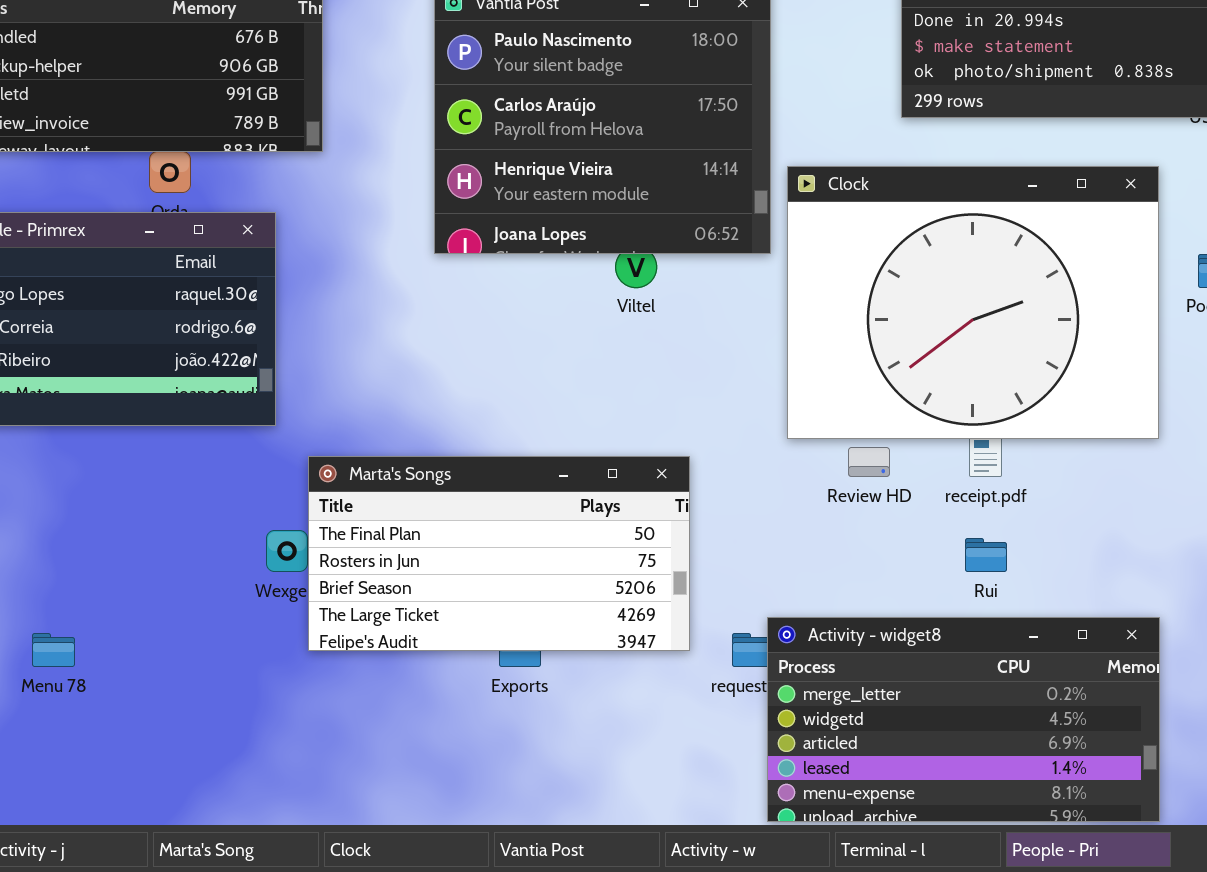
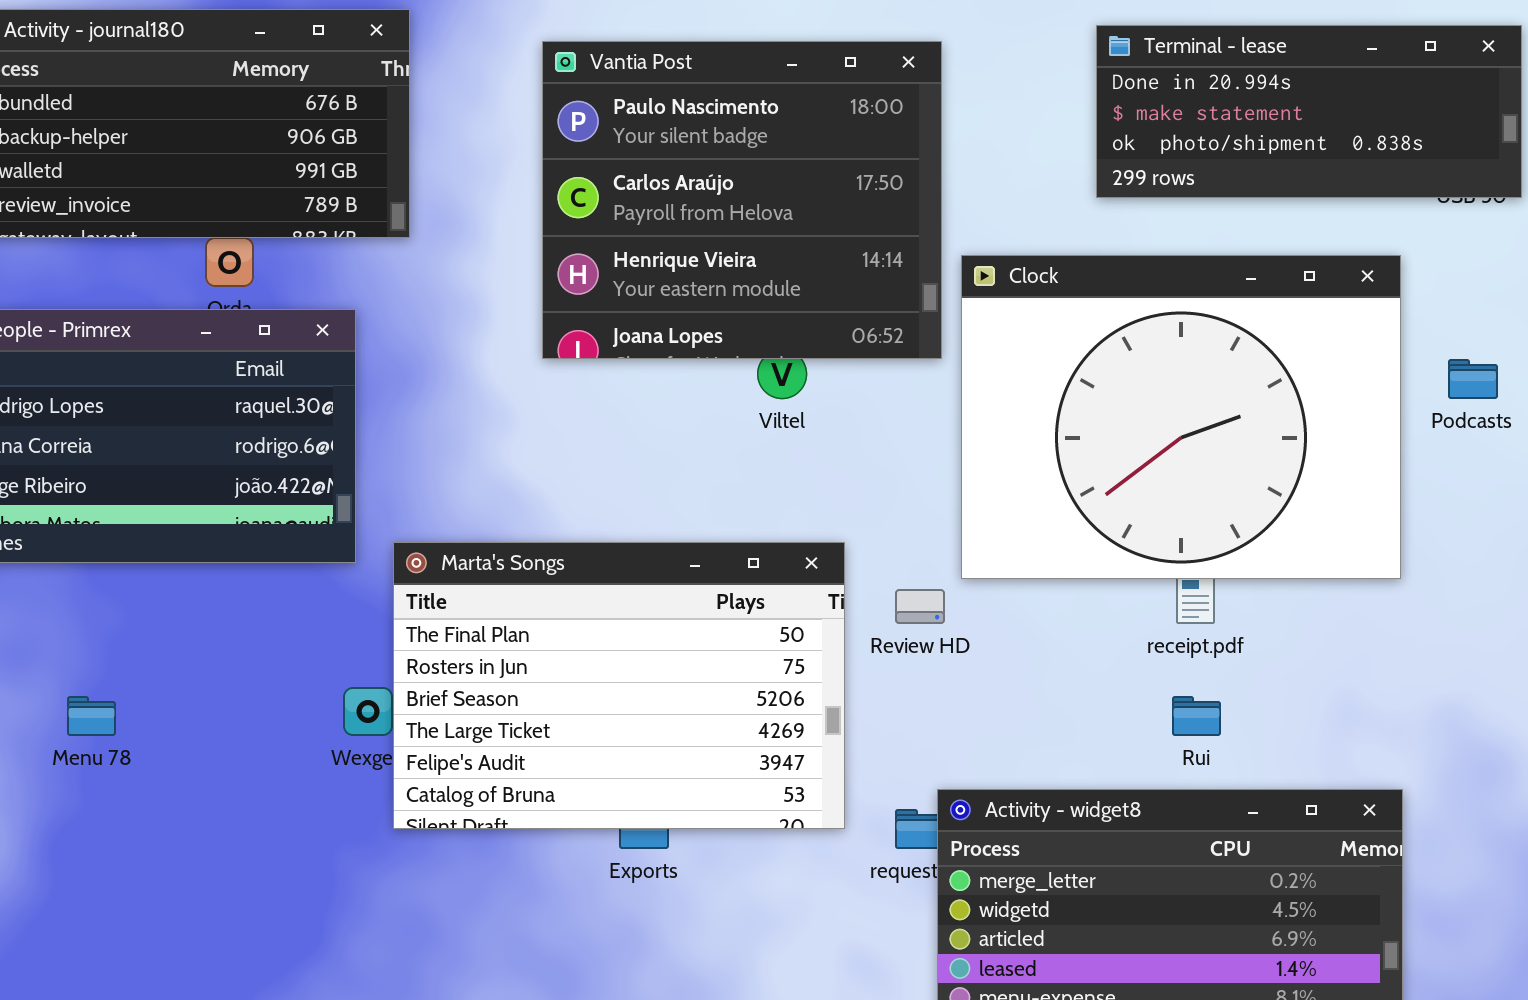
Review HD: [848,447,890,477] -> [895,589,945,624], moved
Marta's Songs: [308,456,690,651] -> [393,542,845,829], resized
Menu 78: [32,633,75,667] -> [67,696,116,736], moved

